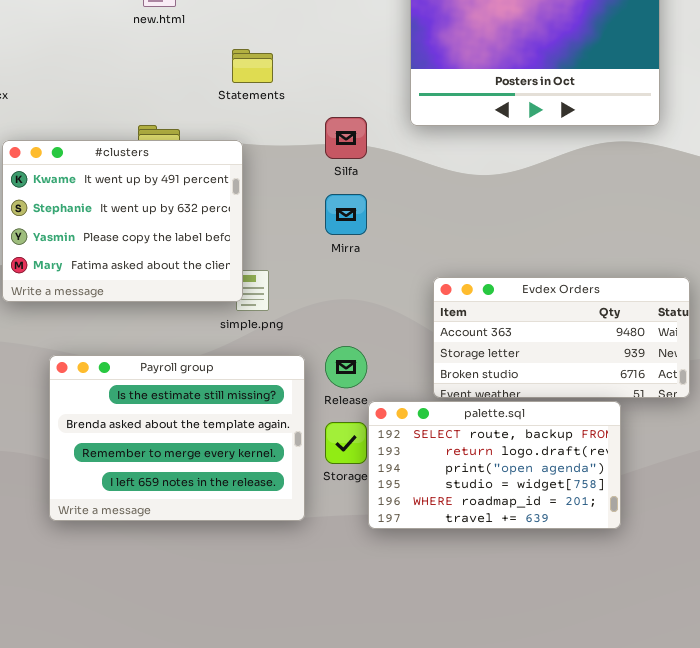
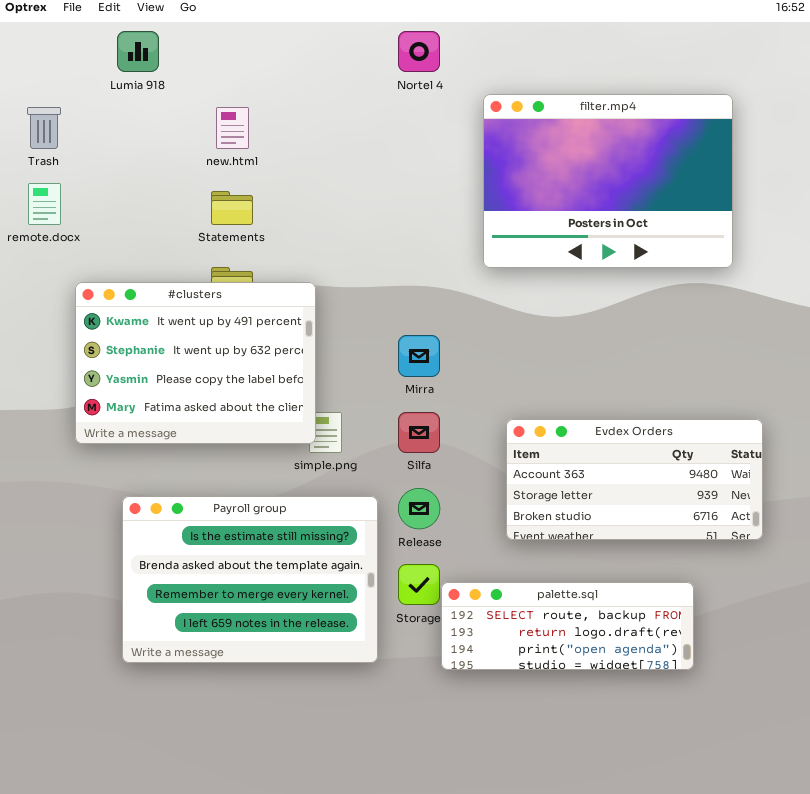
Statements: [232,49,273,83] -> [211,191,253,225], moved
Silfa: [325,117,367,159] -> [398,412,440,453], moved
palette.sql: [368,401,621,529] -> [441,582,694,670], resized

